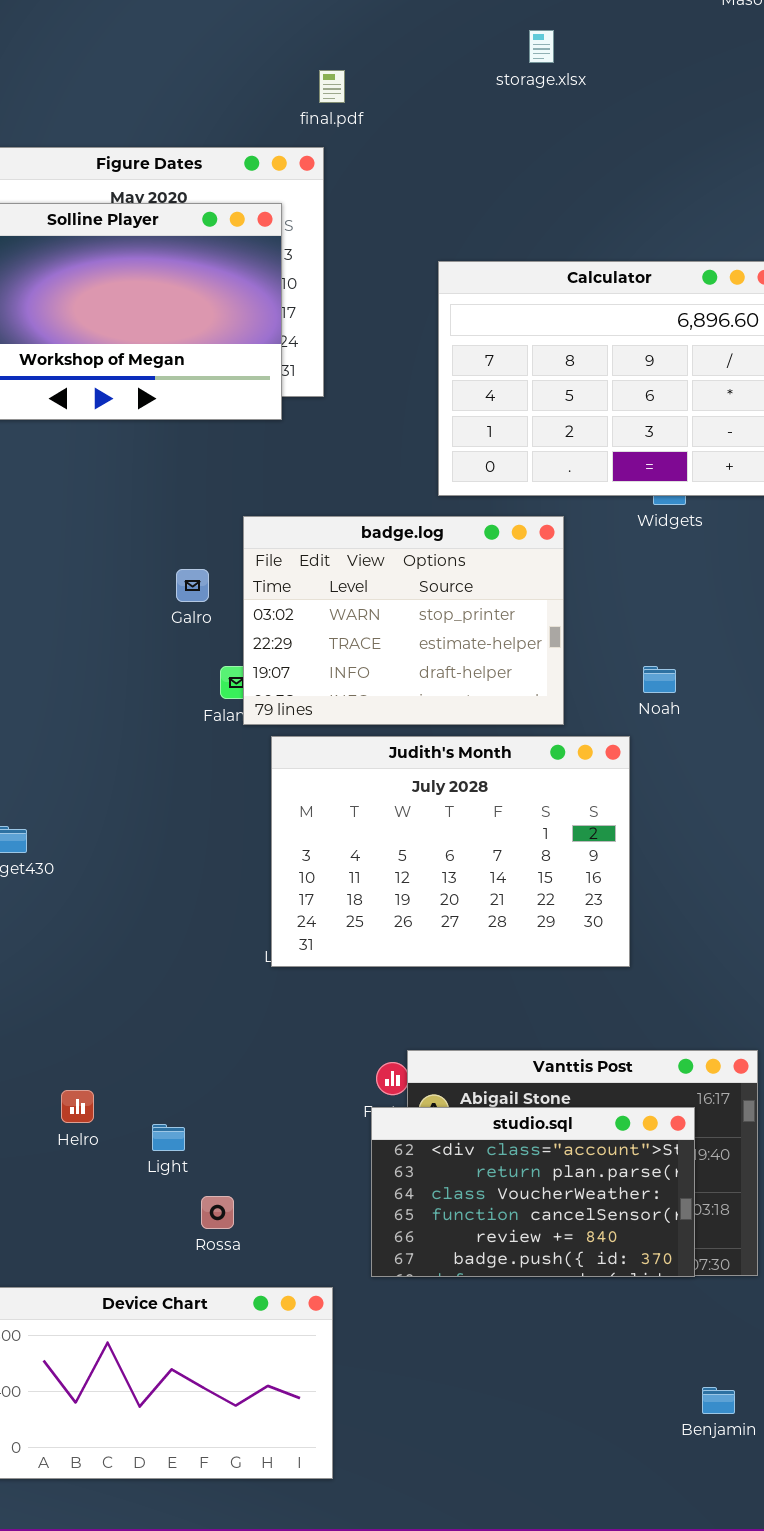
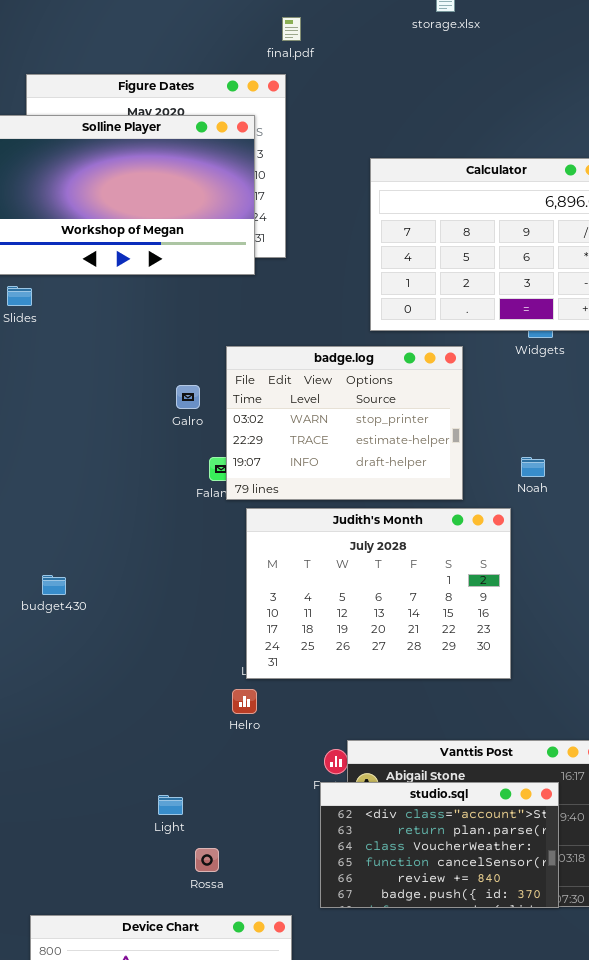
Helro: [61,1090,94,1123] -> [232,689,257,714], moved

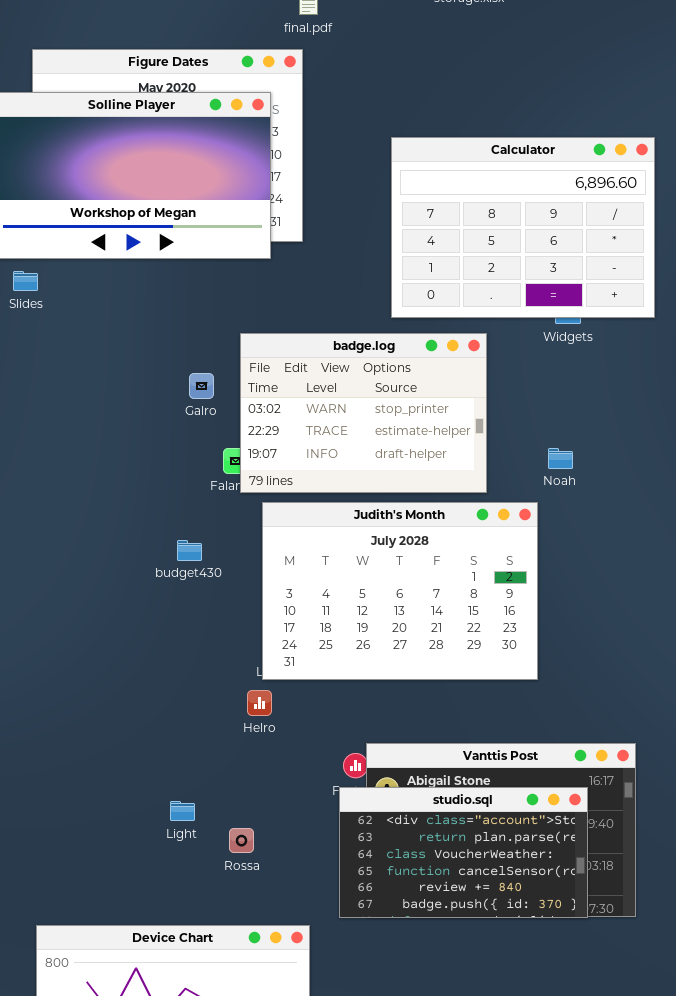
budget430: [42,575,66,595] -> [177,540,202,561], moved
Rossa: [195,848,219,872] -> [229,828,254,853], moved

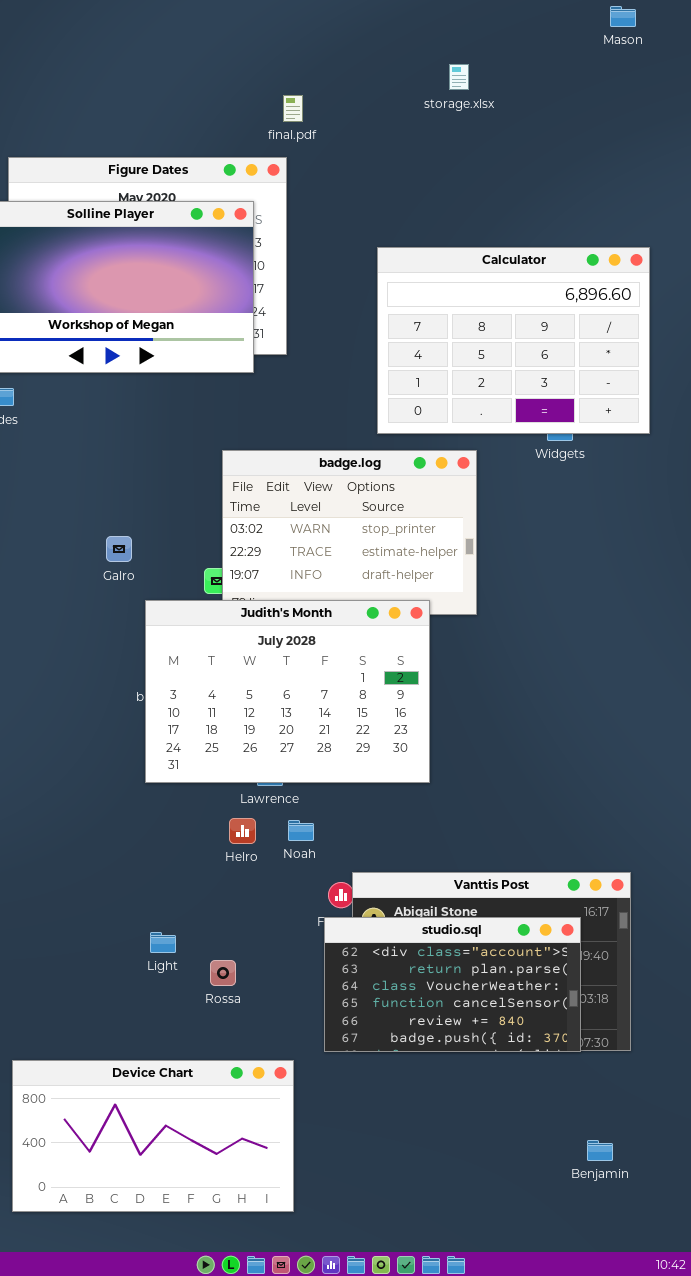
Galro: [189,373,214,399] -> [106,536,132,562], moved
Noah: [548,448,573,469] -> [288,820,314,841], moved
Judith's Month: [262,502,538,680] -> [145,600,430,783], moved

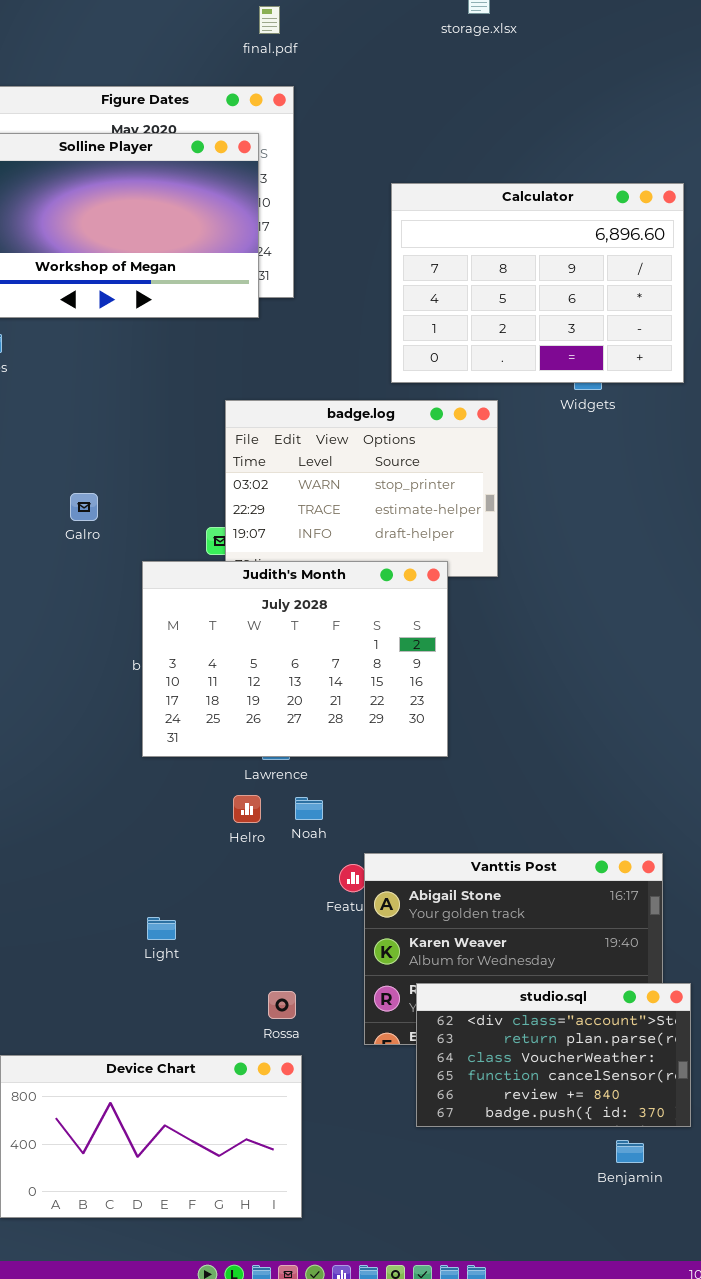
final.pdf: [283,95,303,122] -> [259,6,280,34], moved
Galro: [106,536,132,562] -> [70,493,98,521], moved
studio.sql: [324,917,581,1052] -> [416,983,691,1127], moved
Rossa: [210,960,236,986] -> [268,991,296,1019], moved

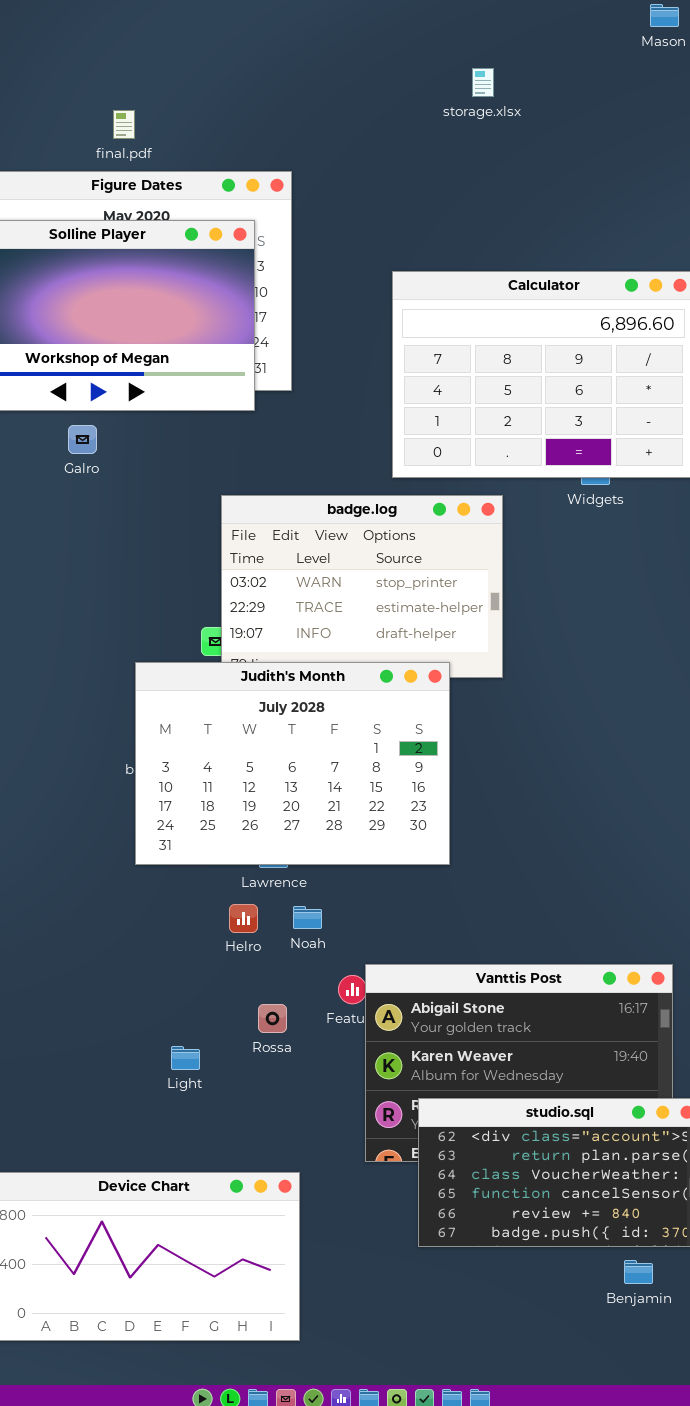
final.pdf: [259,6,280,34] -> [113,110,135,139], moved
Galro: [70,493,98,521] -> [68,425,97,454], moved
Light: [147,917,176,940] -> [171,1046,200,1070], moved
Rossa: [268,991,296,1019] -> [258,1004,287,1033], moved

